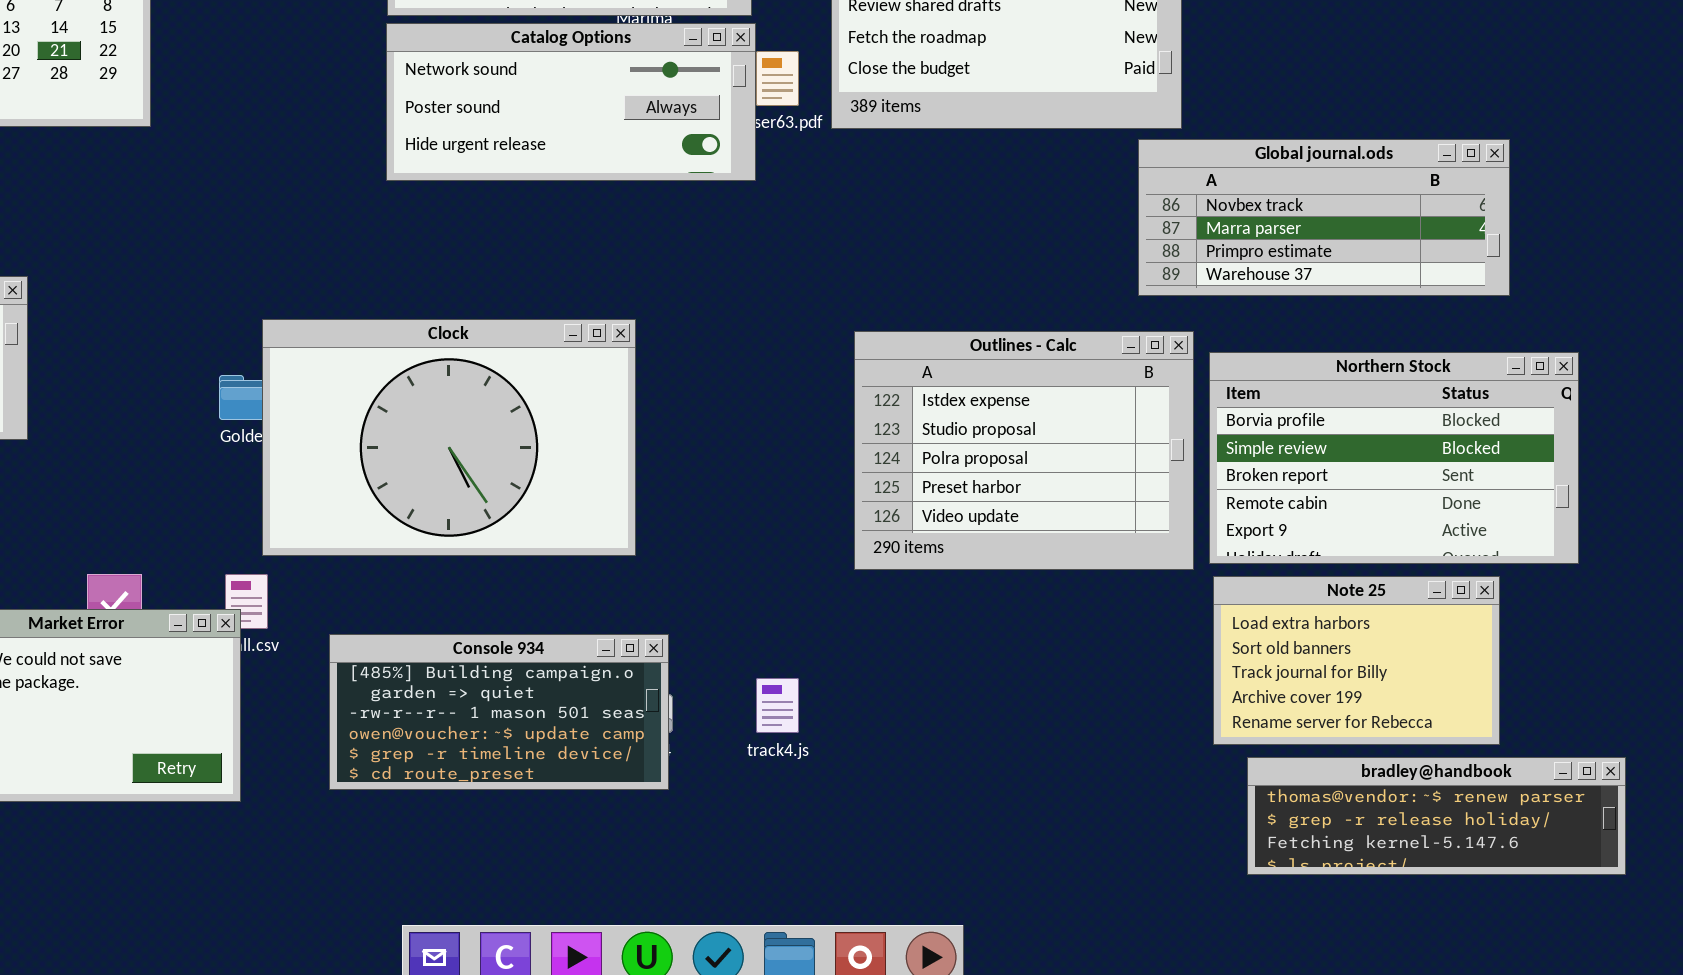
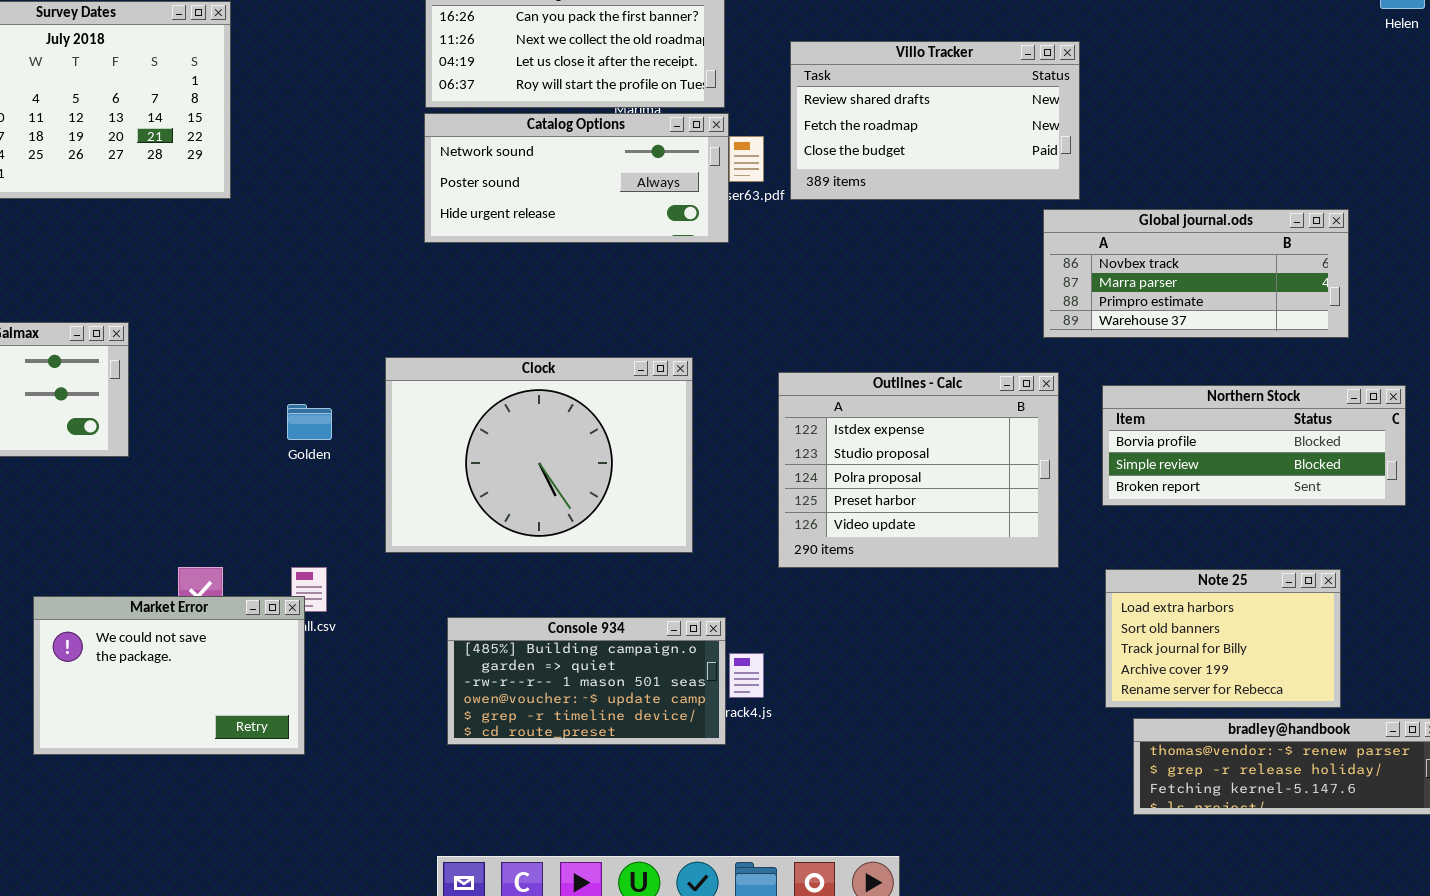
Clock: [262,319,636,556] -> [385,357,693,553], moved
Outlines - Calc: [854,331,1194,570] -> [778,372,1059,568], moved
Northern Stock: [1209,352,1579,564] -> [1102,385,1406,506], resized
Console 934: [329,634,669,790] -> [447,617,726,745], moved

